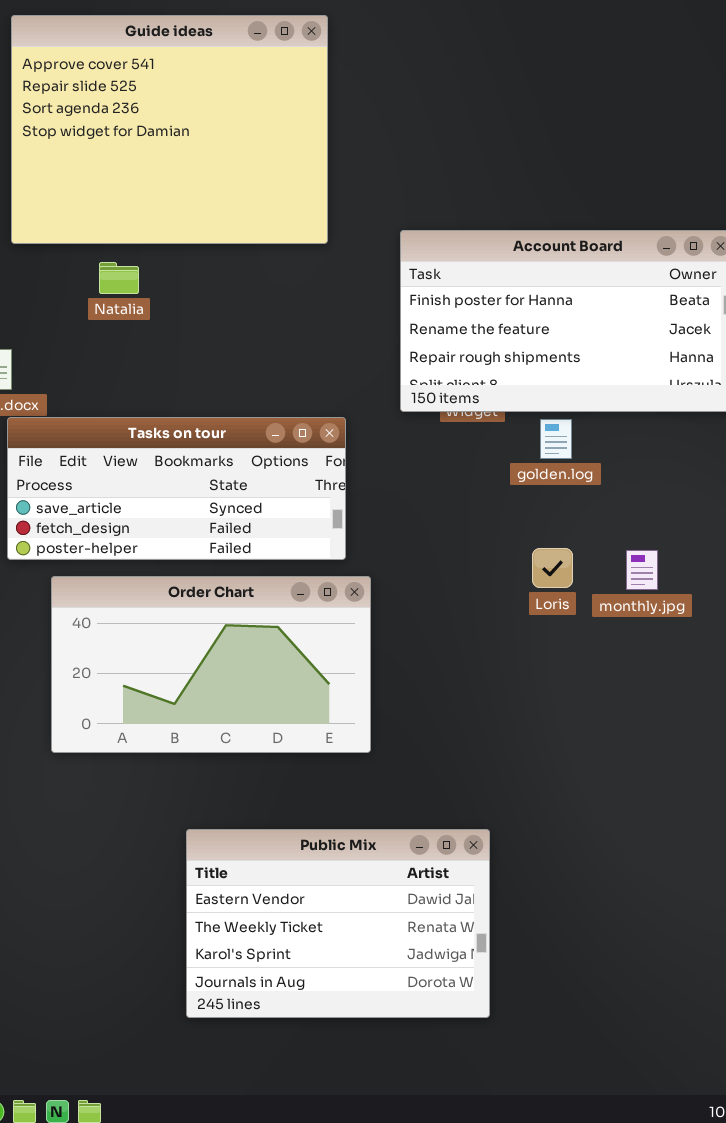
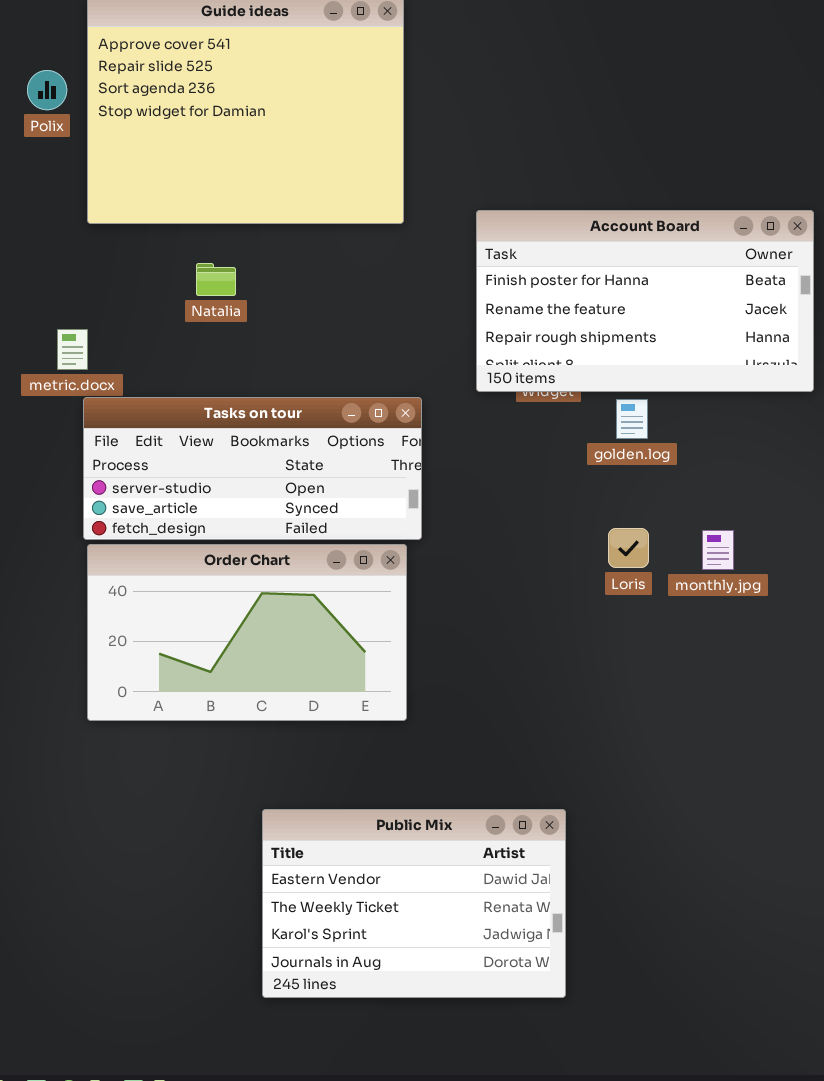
Natalia: [99,262,139,294] -> [196,263,236,296], moved
Tasks on tour: [7,417,346,560] -> [83,397,422,540], scrolled up 1 row
Order Chart: [51,576,371,753] -> [87,544,407,721], moved

